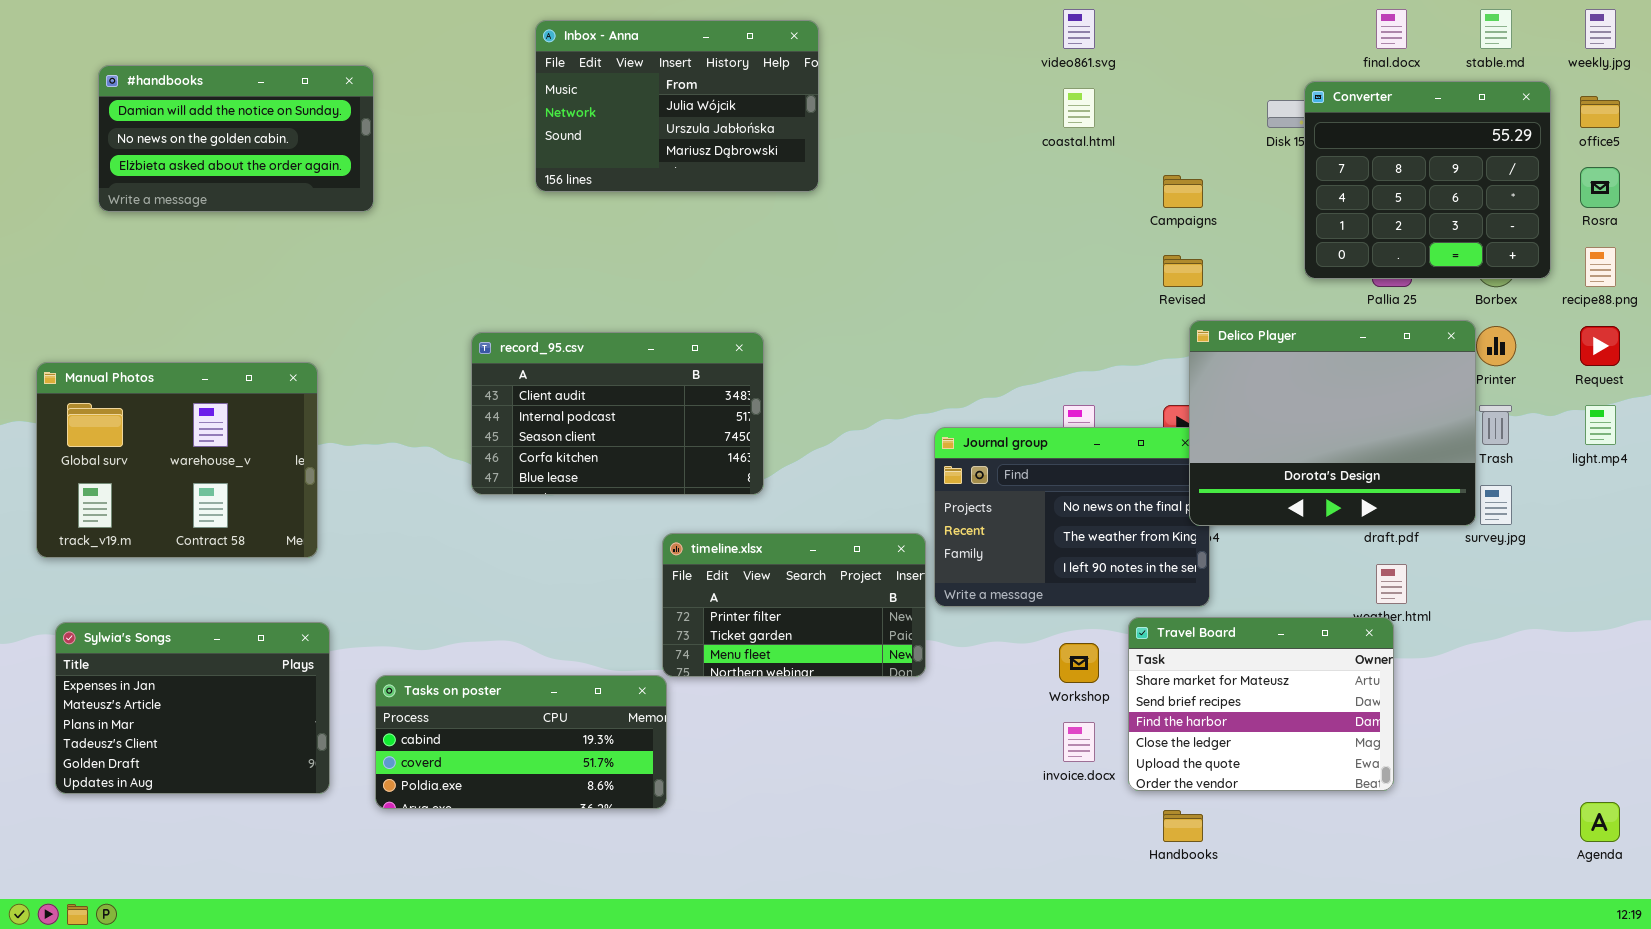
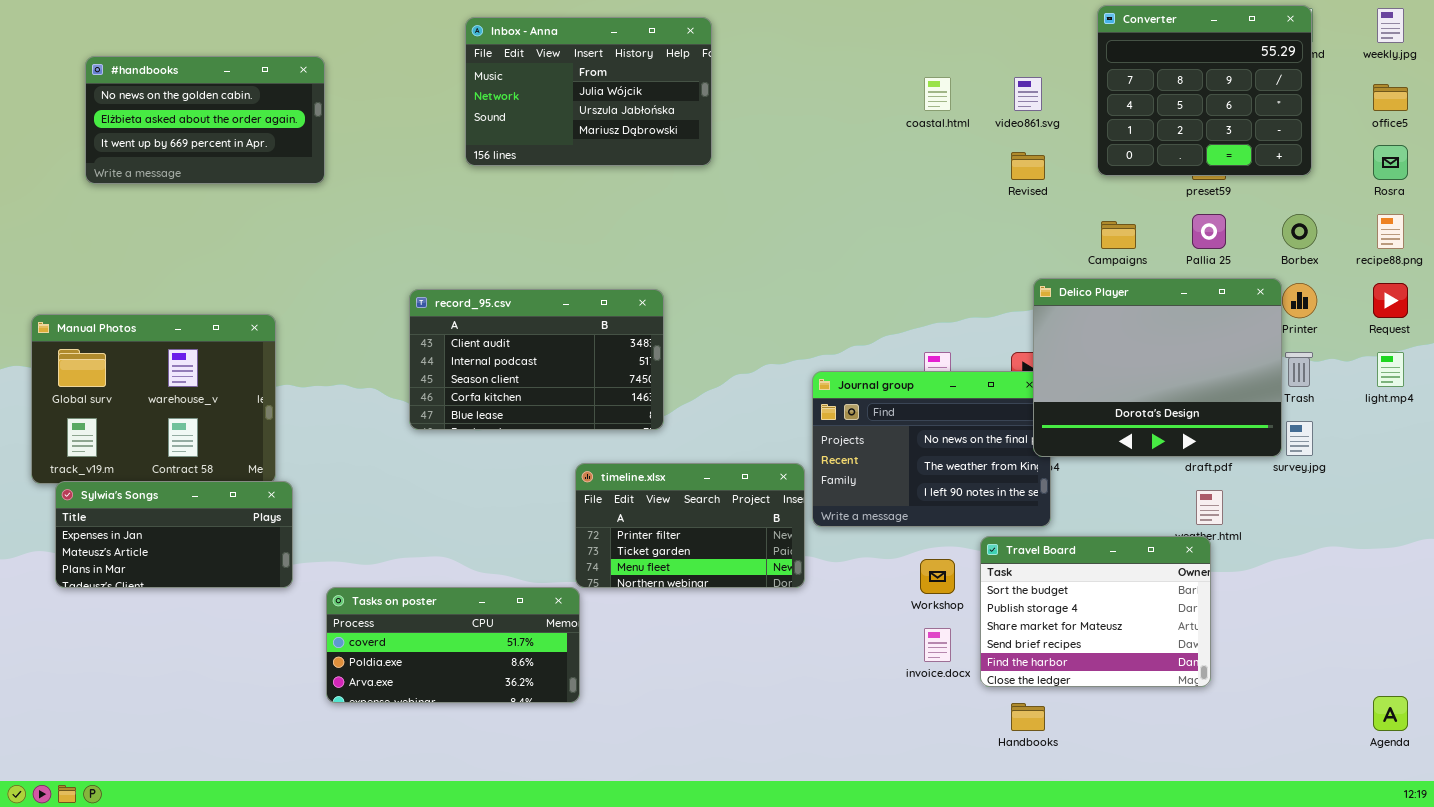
video861.svg: [1063,9,1095,49] -> [1014,77,1042,111], moved
#handbooks: [98,65,374,212] -> [85,56,325,184], scrolled down 1 row
Converter: [1304,81,1551,279] -> [1097,5,1312,176], moved
Campaigns: [1163,175,1203,208] -> [1101,221,1136,249], moved
Revised: [1163,255,1203,287] -> [1011,152,1045,180], moved
Travel Board: [1128,617,1394,791] -> [980,536,1211,687], scrolled up 2 rows
Sylwia's Songs: [55,622,330,794] -> [55,481,293,588], moved, resized
Tasks on poster: [375,675,667,809] -> [326,587,580,703], scrolled down 1 row

